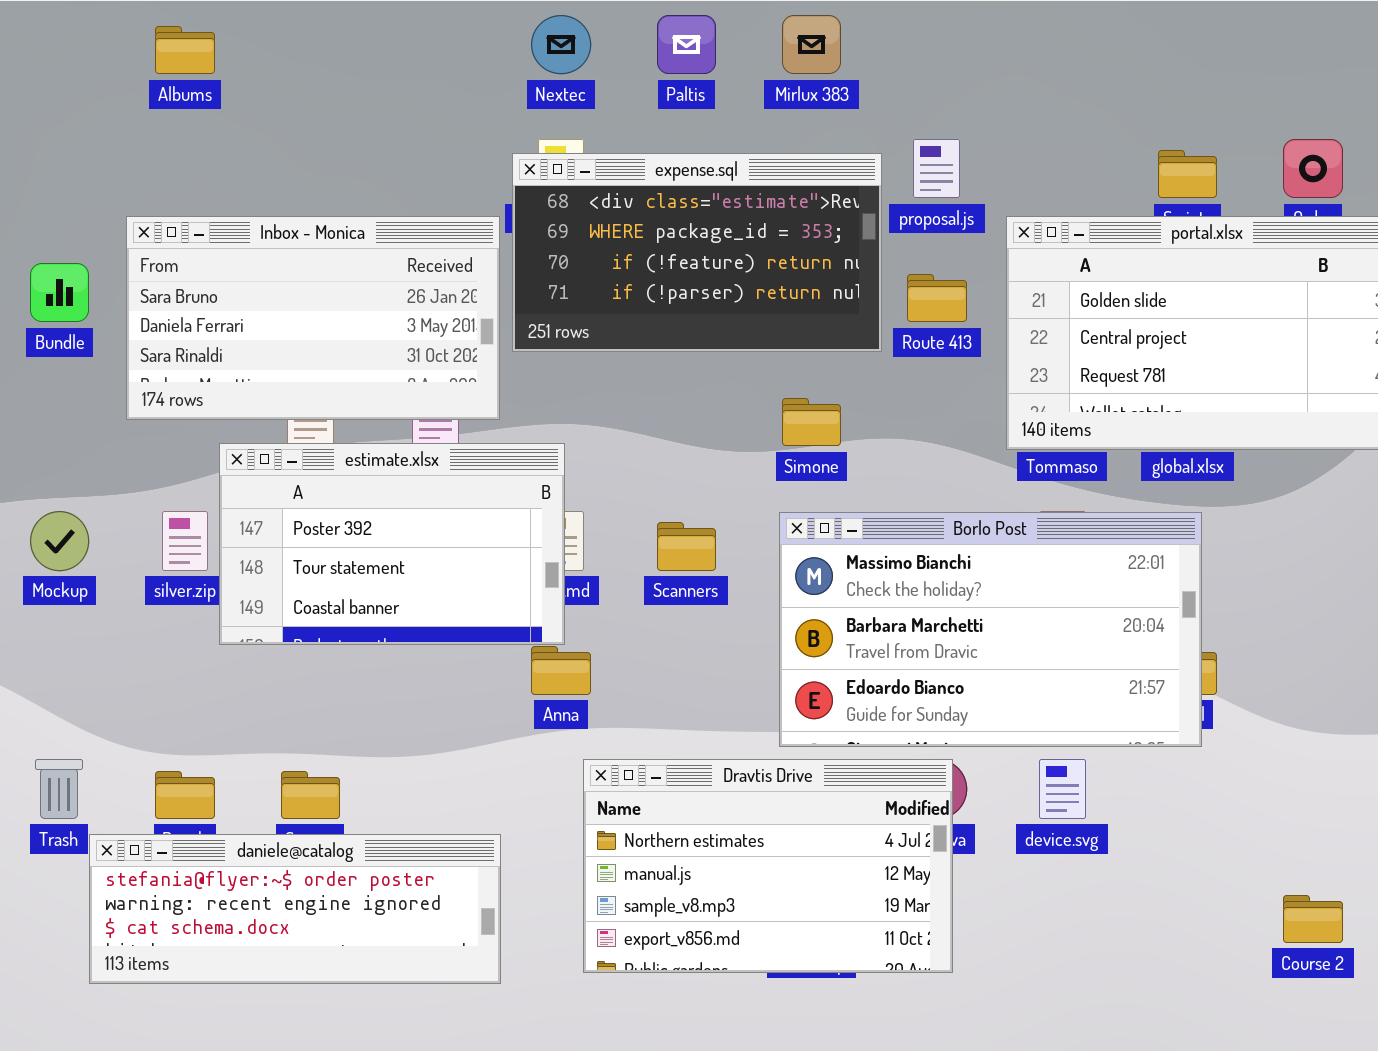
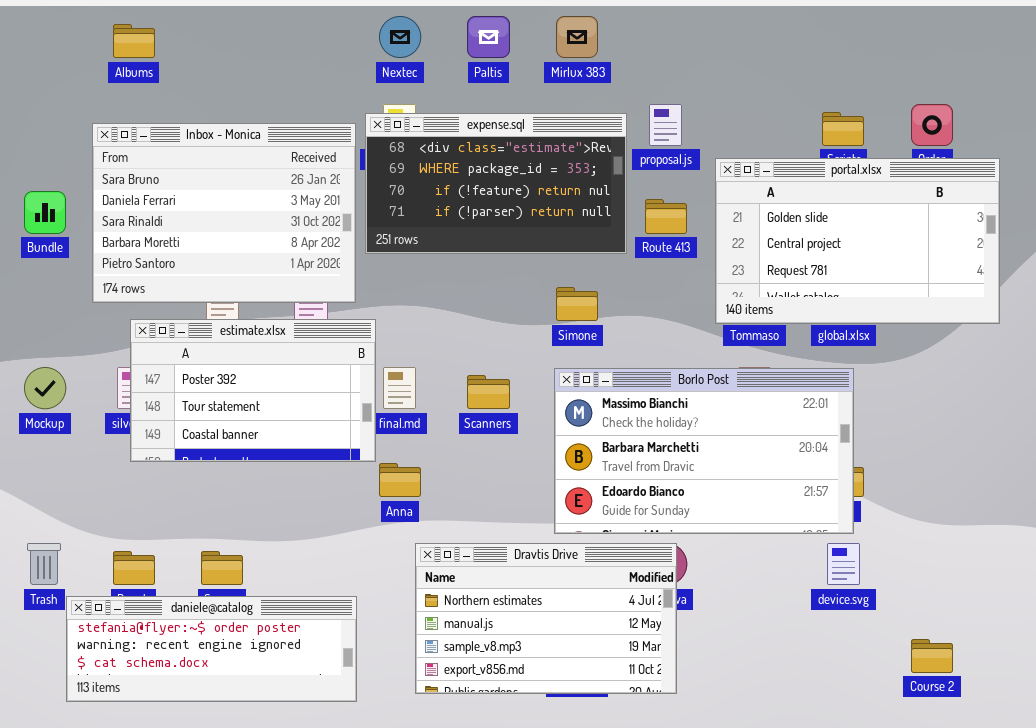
Inbox - Monica: [126,216,500,420] -> [92,123,356,303], resized
estimate.xlsx: [219,443,565,645] -> [130,319,376,462], moved
device.svg: [1039,759,1086,819] -> [827,543,860,585], moved

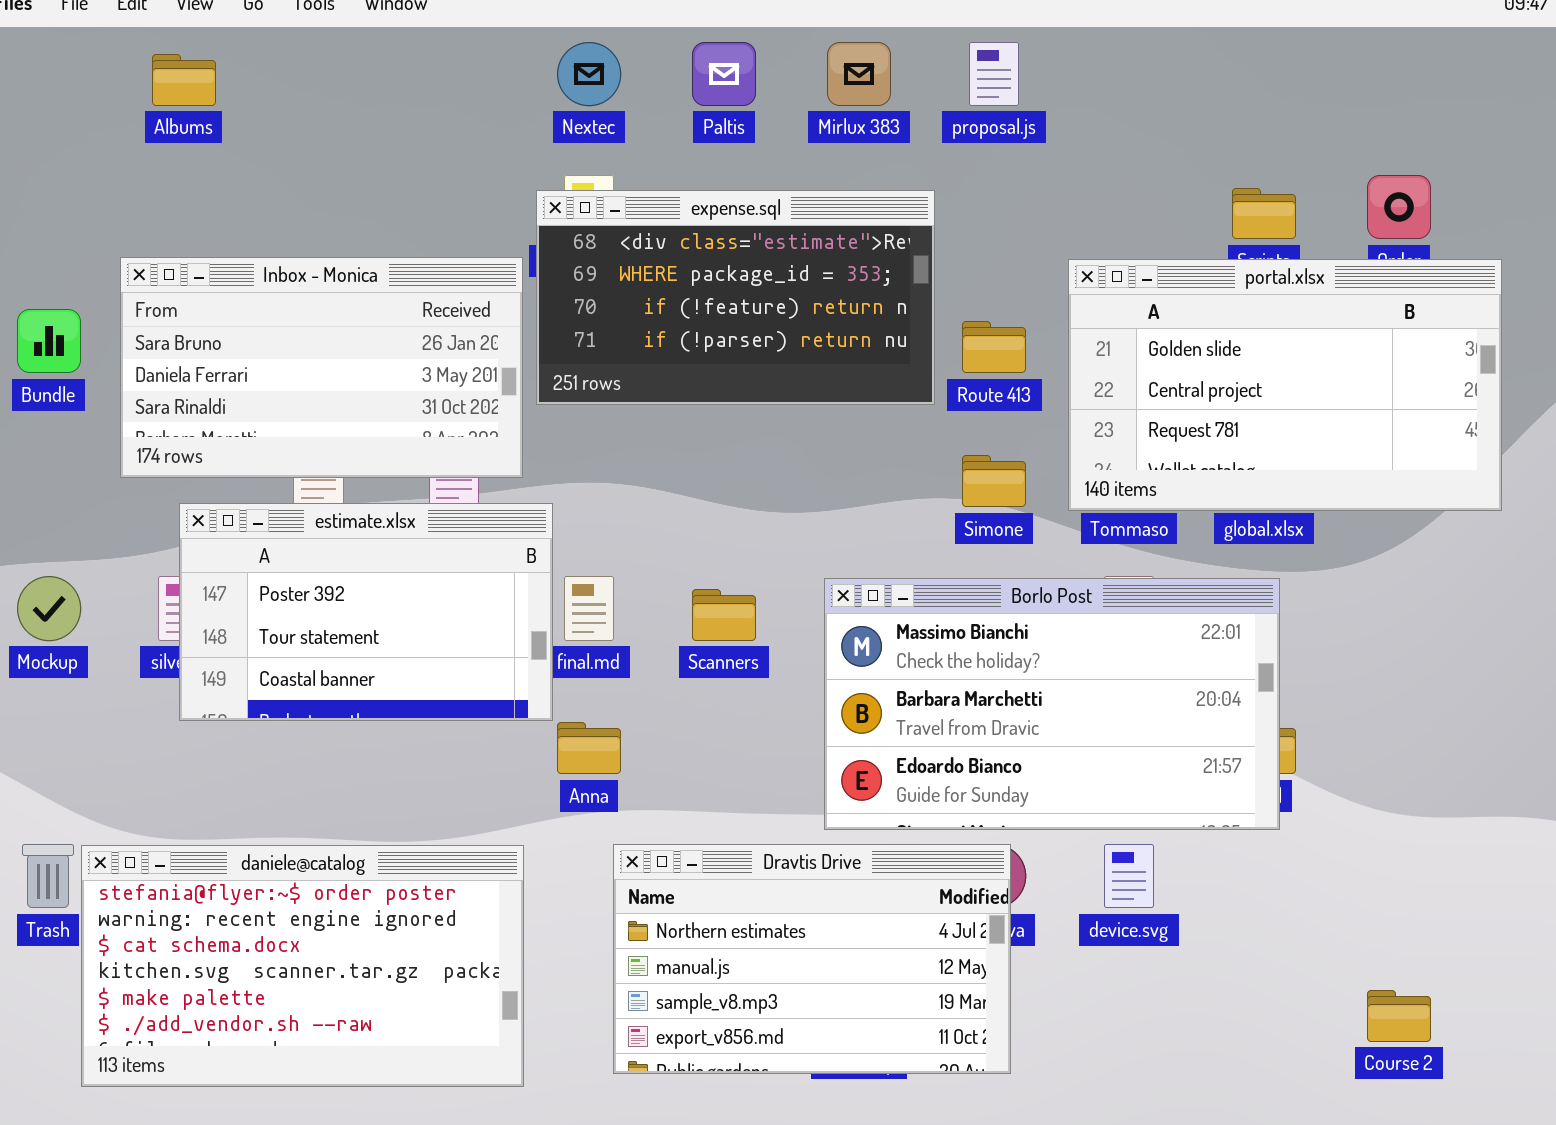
proposal.js: [649,104,682,146] -> [969,42,1019,106], moved
Inbox - Monica: [92,123,356,303] -> [120,257,523,478], resized
Simone: [556,287,598,321] -> [962,455,1026,507], moved
device.svg: [827,543,860,585] -> [1104,844,1154,908], moved
daniele@catalog: [66,596,357,702] -> [81,845,524,1087], resized

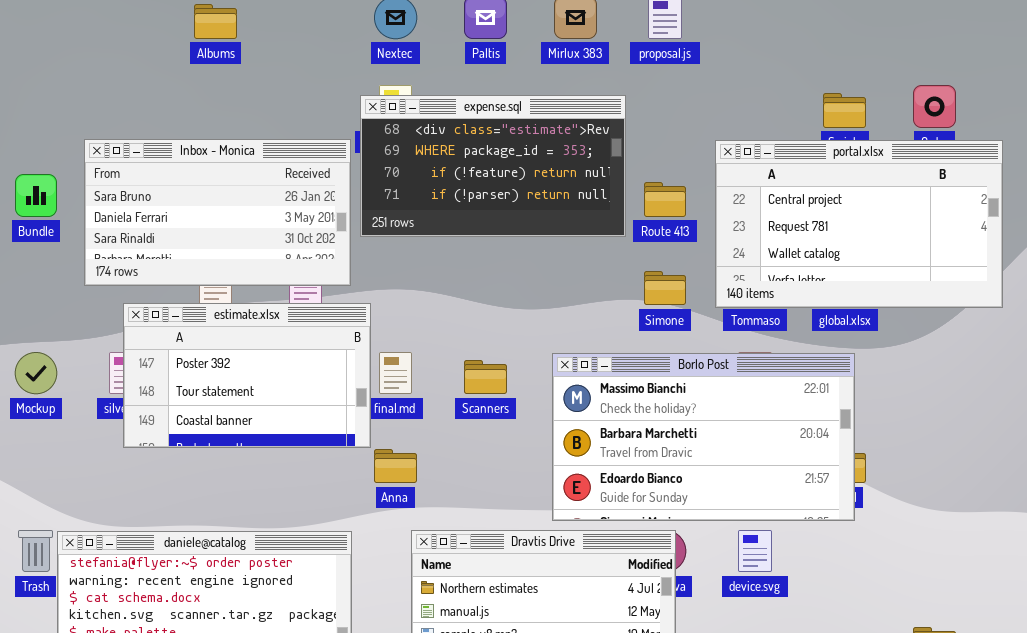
Albums: [152,54,216,106] -> [194,4,237,39], moved
portal.xlsx: [1068,259,1502,511] -> [715,140,1003,308], scrolled down 1 row

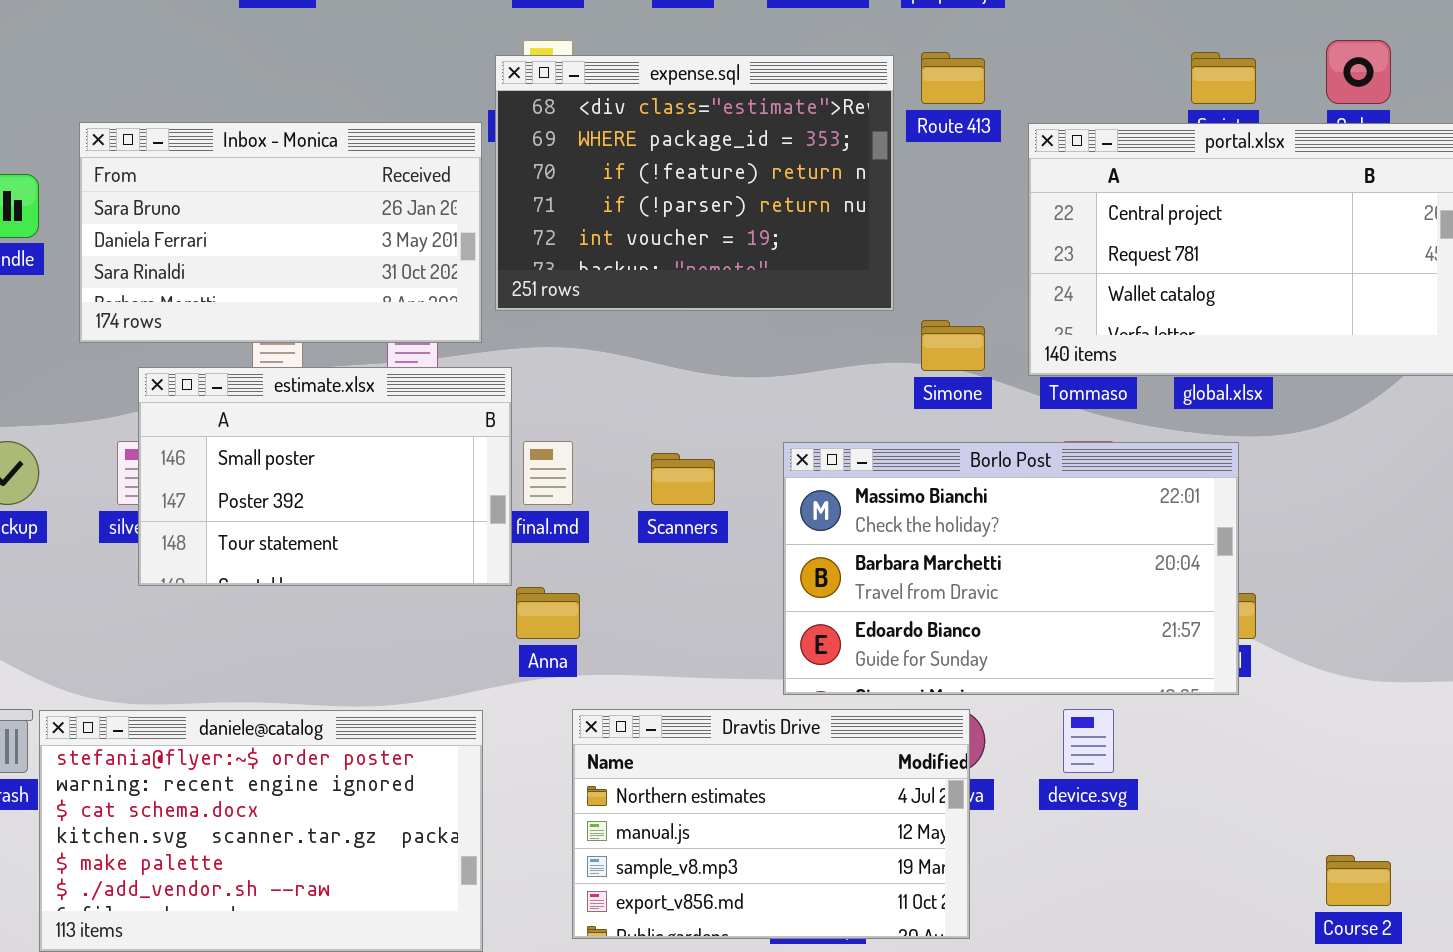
expense.sql: [360,95,626,237] -> [495,55,894,311], resized
Route 413: [644,182,686,217] -> [921,52,985,104], moved
estimate.xlsx: [123,303,371,448] -> [138,367,512,586], scrolled up 1 row

